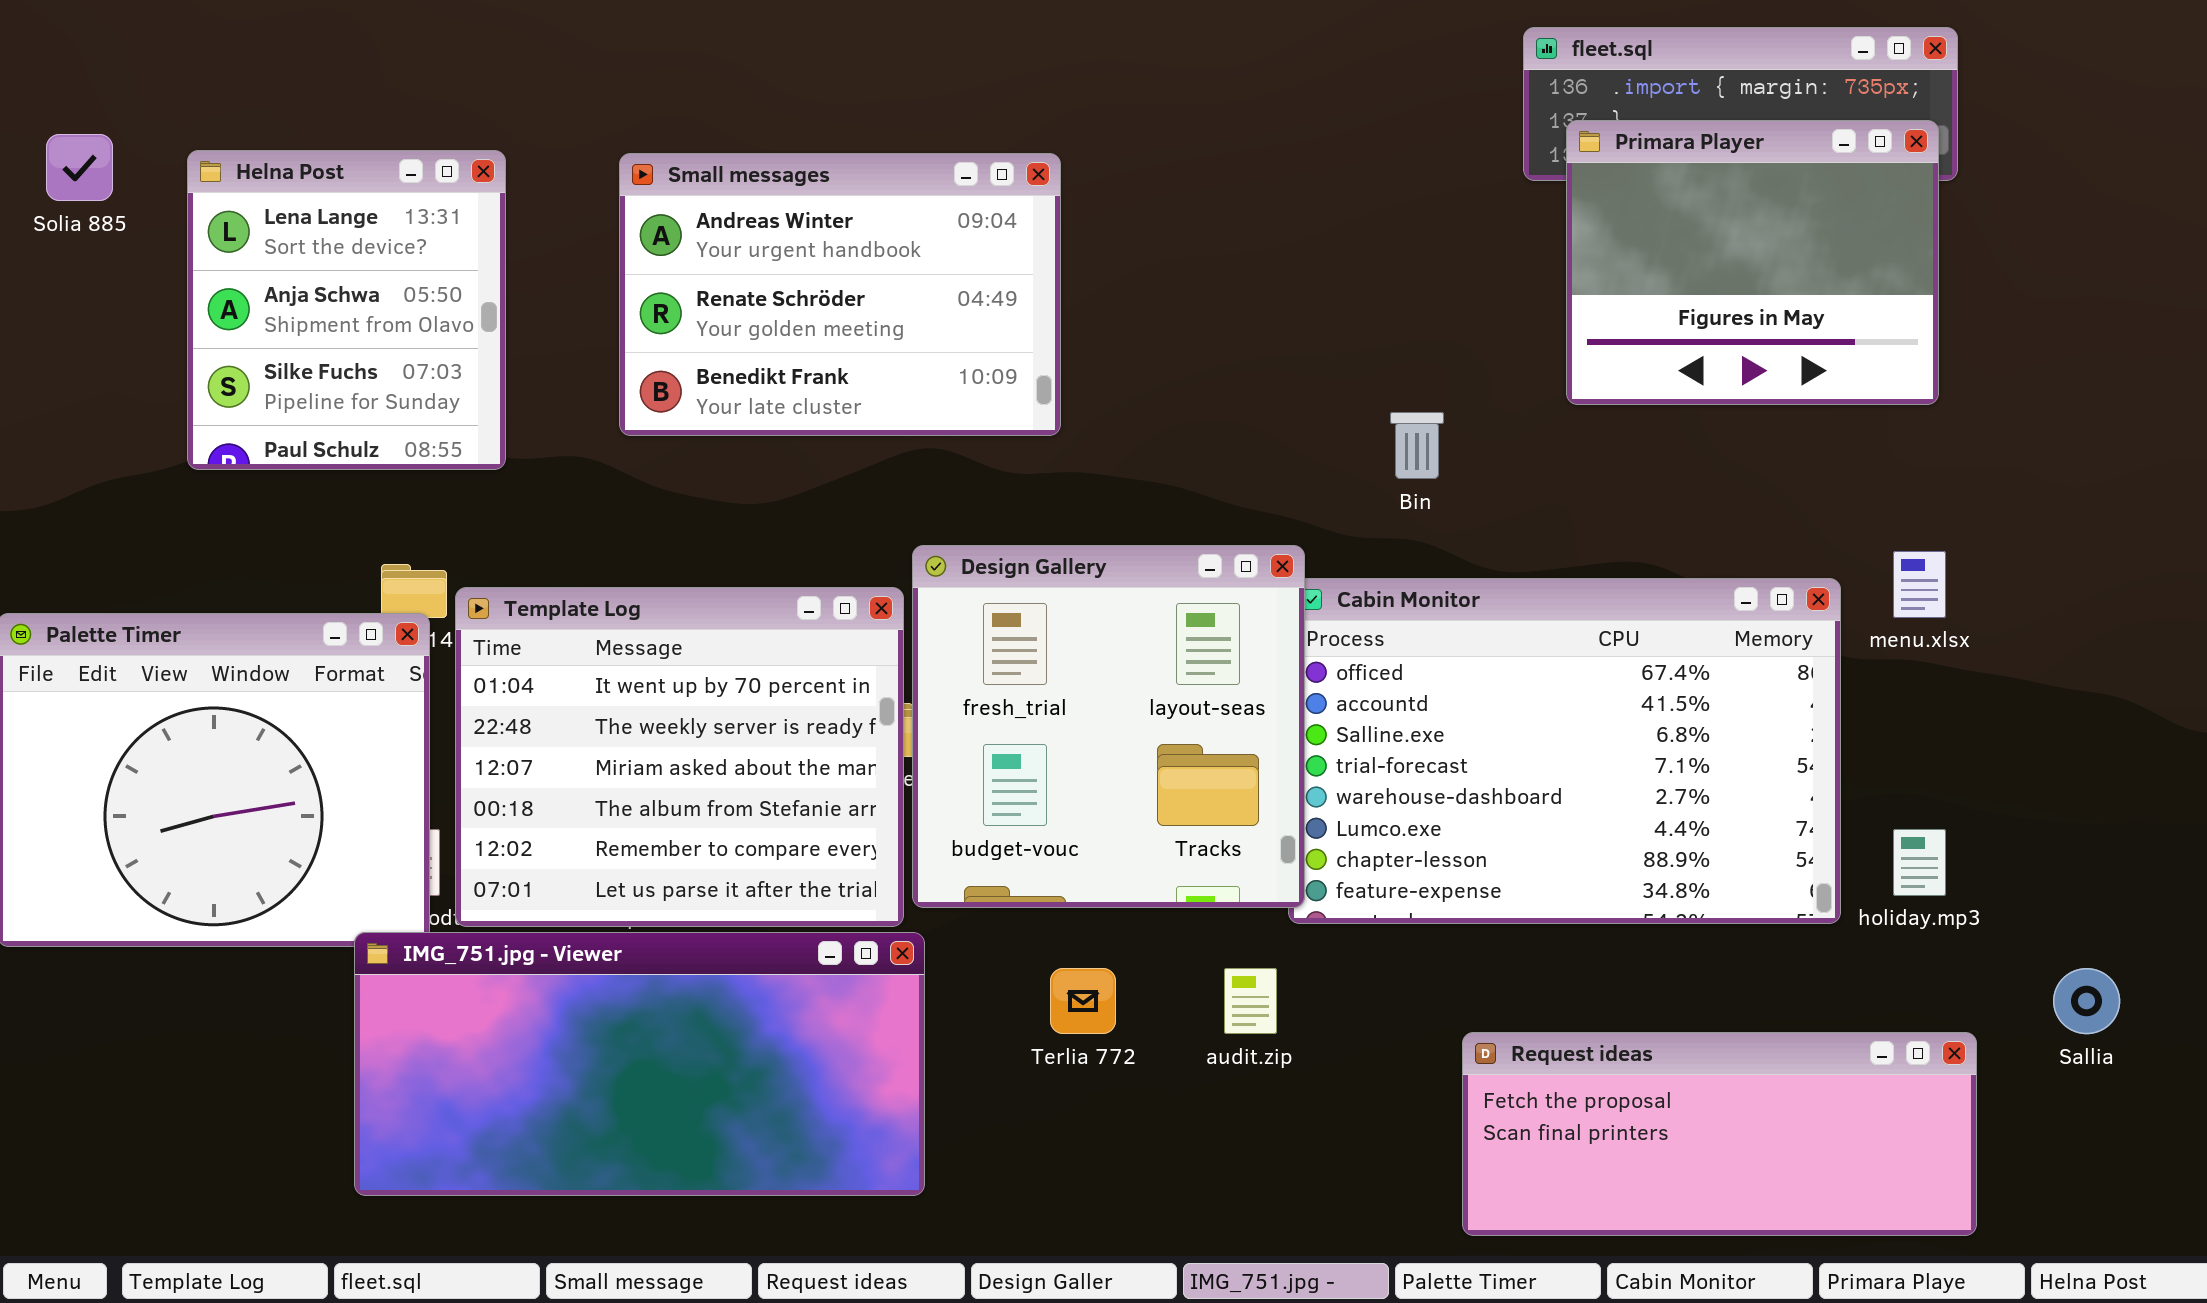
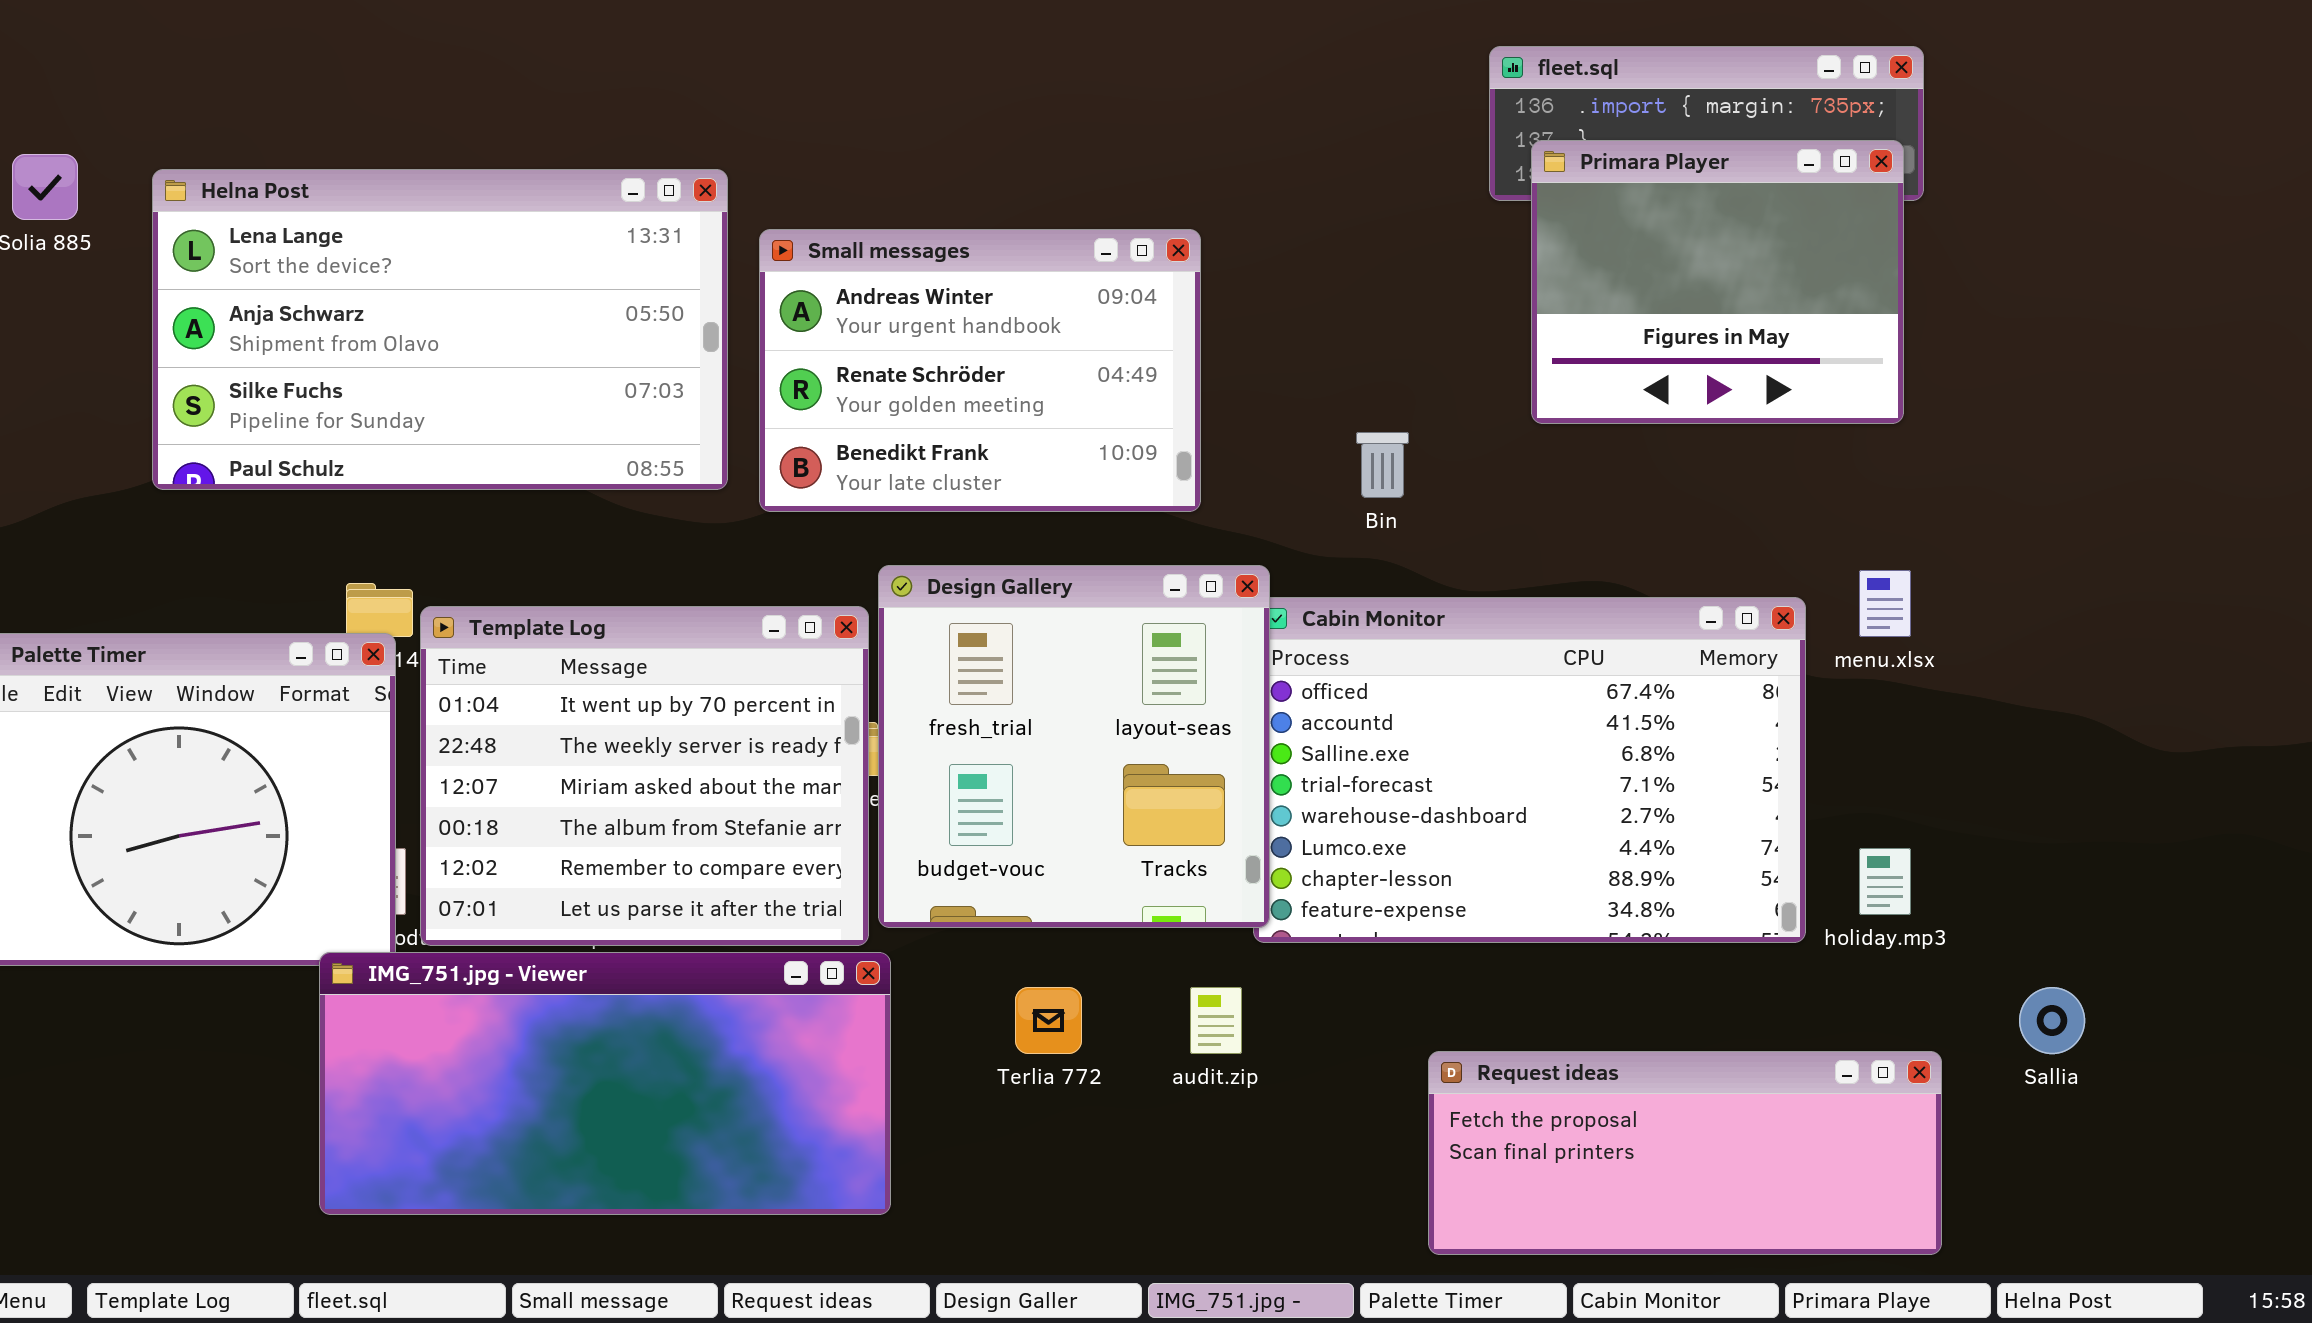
Helna Post: [187,150,506,470] -> [152,169,728,490], resized
Small messages: [619,153,1061,436] -> [759,229,1201,512], moved

